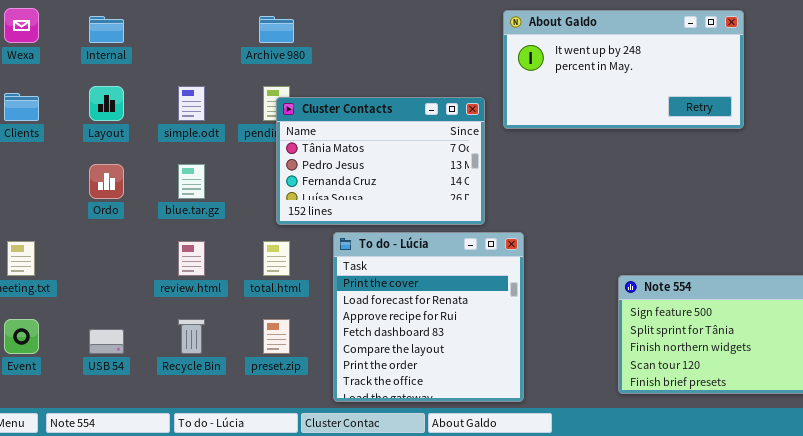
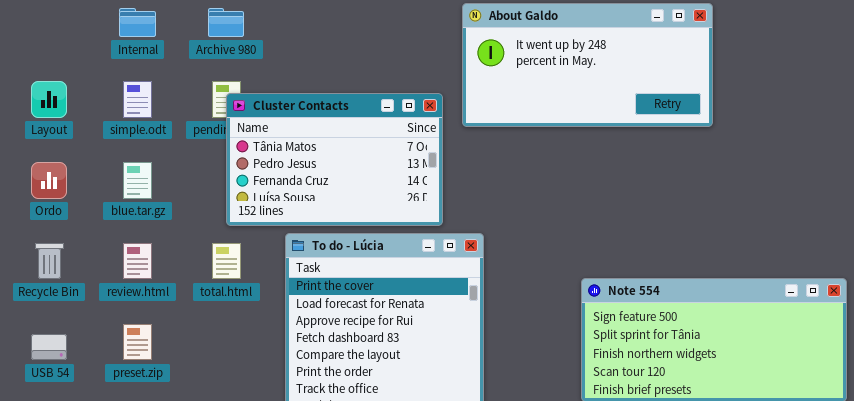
Internal: [89,16,124,43] -> [119,8,156,37], moved
Recycle Bin: [178,319,205,354] -> [35,243,64,279], moved
preset.zip: [263,319,290,354] -> [123,324,152,360], moved

